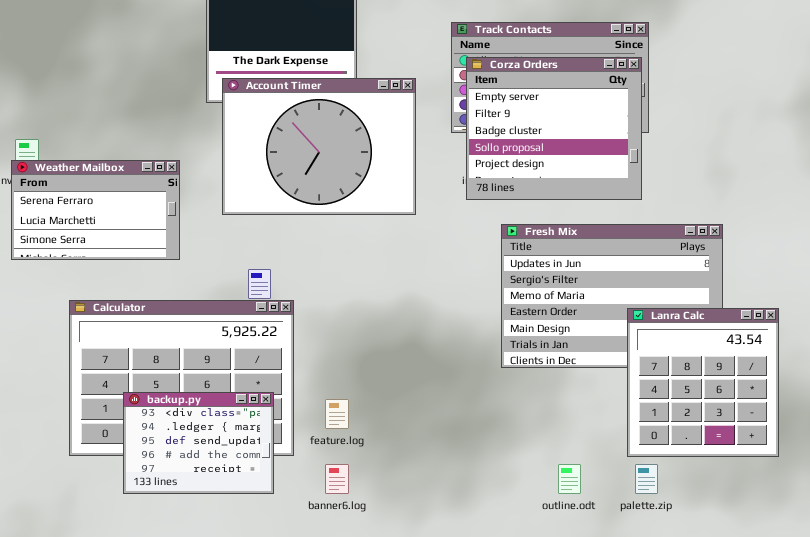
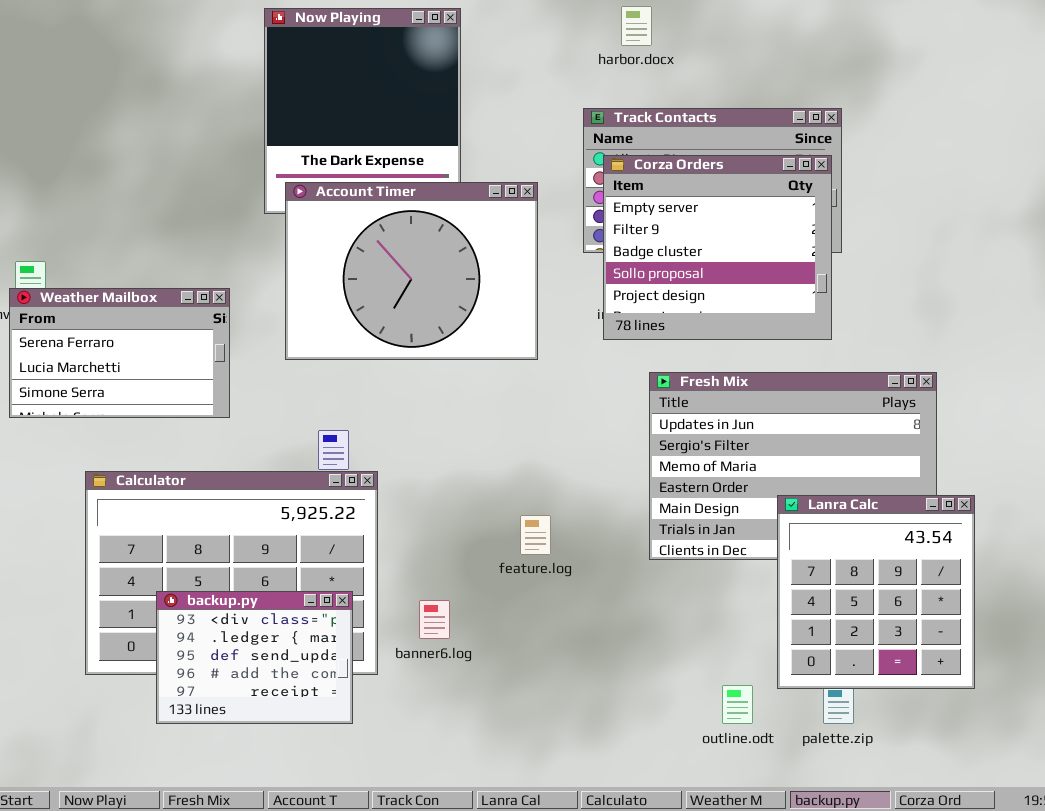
Lanra Calc: [627,308,779,457] -> [777,495,975,689], moved
feature.log: [325,399,349,429] -> [520,515,551,555], moved
banner6.log: [325,464,349,494] -> [419,600,450,639], moved

